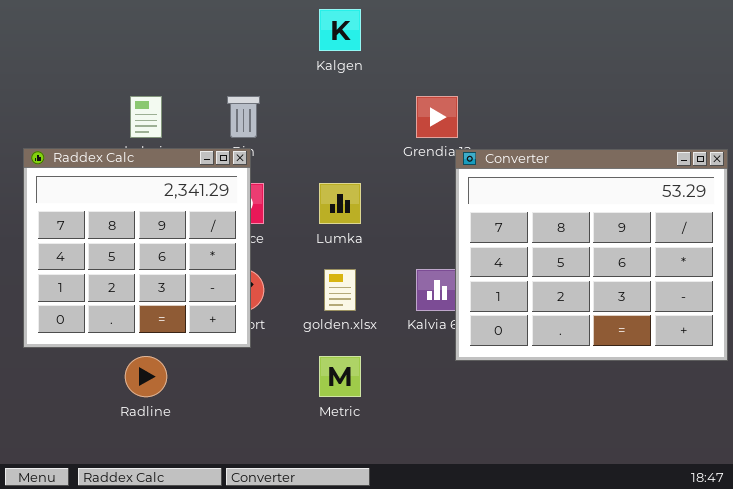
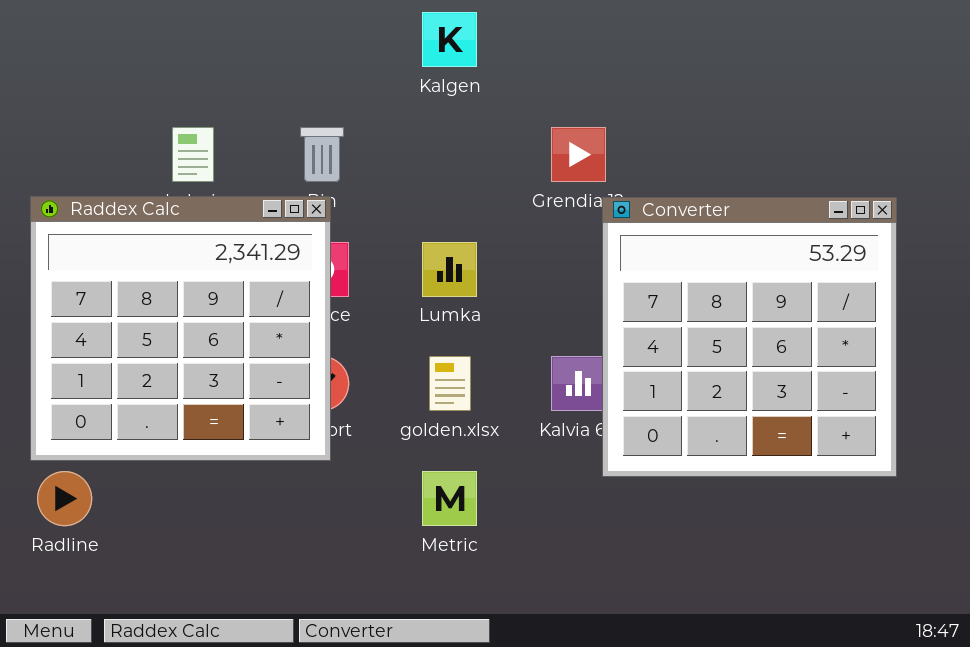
Converter: [455,149,728,361] -> [602,197,897,477], resized
Radline: [125,356,167,397] -> [37,471,92,526], moved

